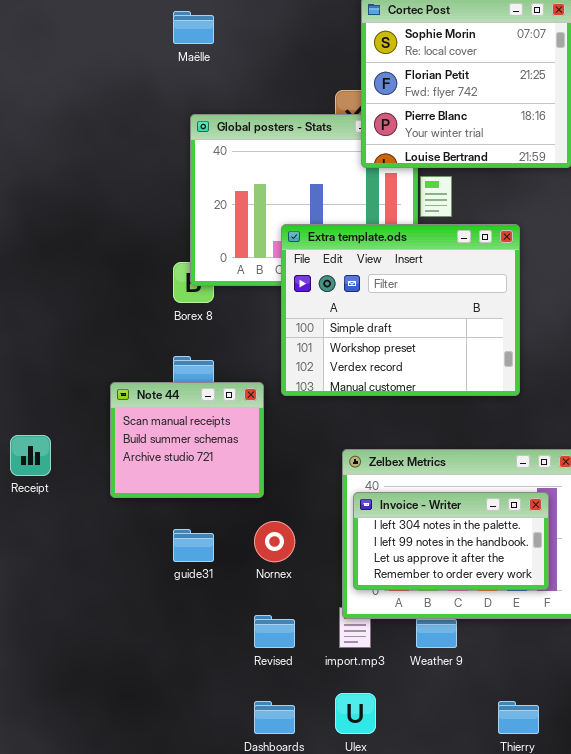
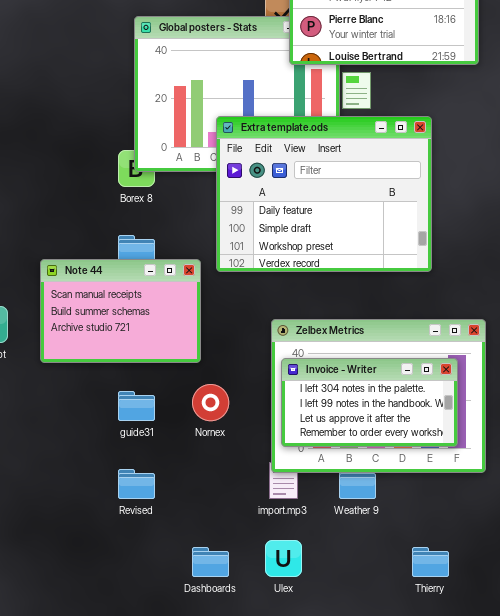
Extra template.ods: [281,224,520,396] -> [216,116,432,272], scrolled up 1 row
Note 44: [110,382,264,498] -> [40,259,201,363], resized
Revised: [254,615,295,648] -> [118,469,155,499], moved

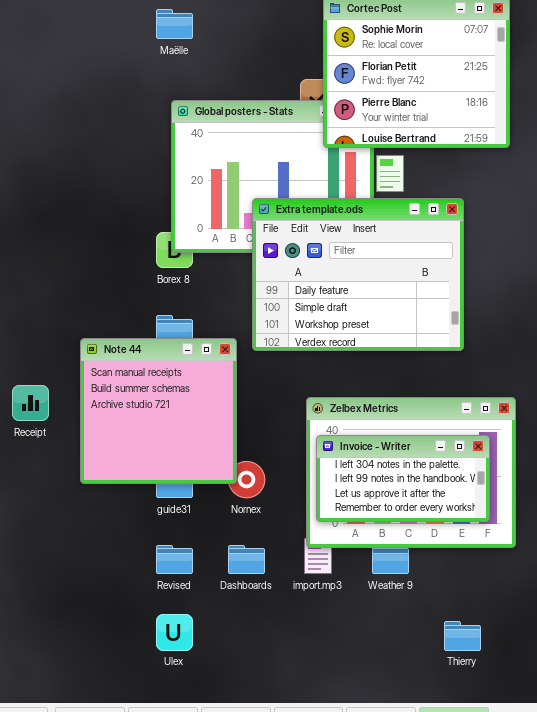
Note 44: [40,259,201,363] -> [80,338,237,484], resized
Ulex: [265,540,302,577] -> [156,614,193,651], moved
Dashboards: [192,547,229,577] -> [228,545,265,574], moved

